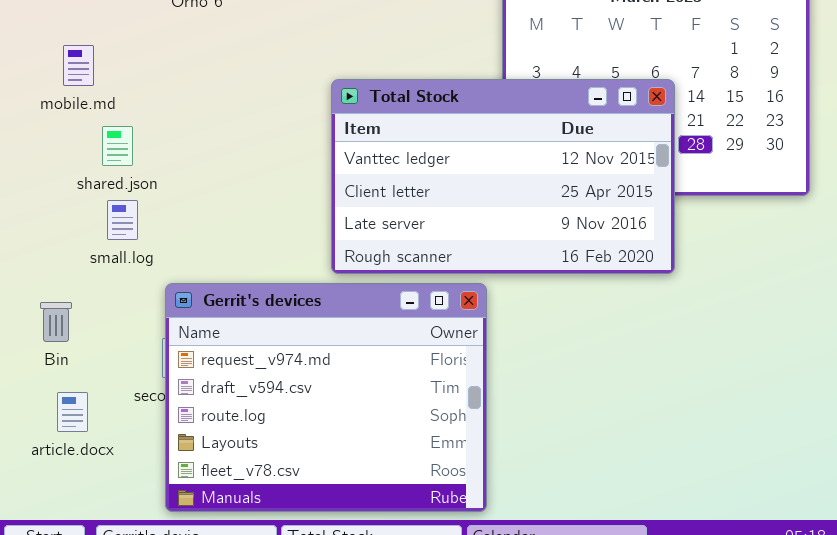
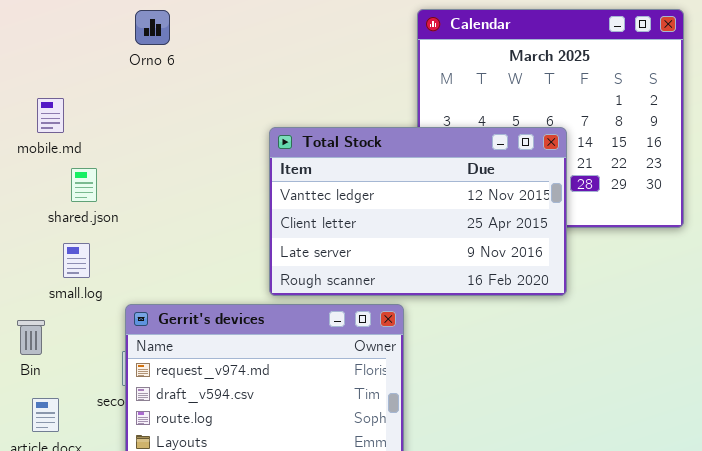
small.log: [107,200,138,240] -> [63,243,90,278], moved

